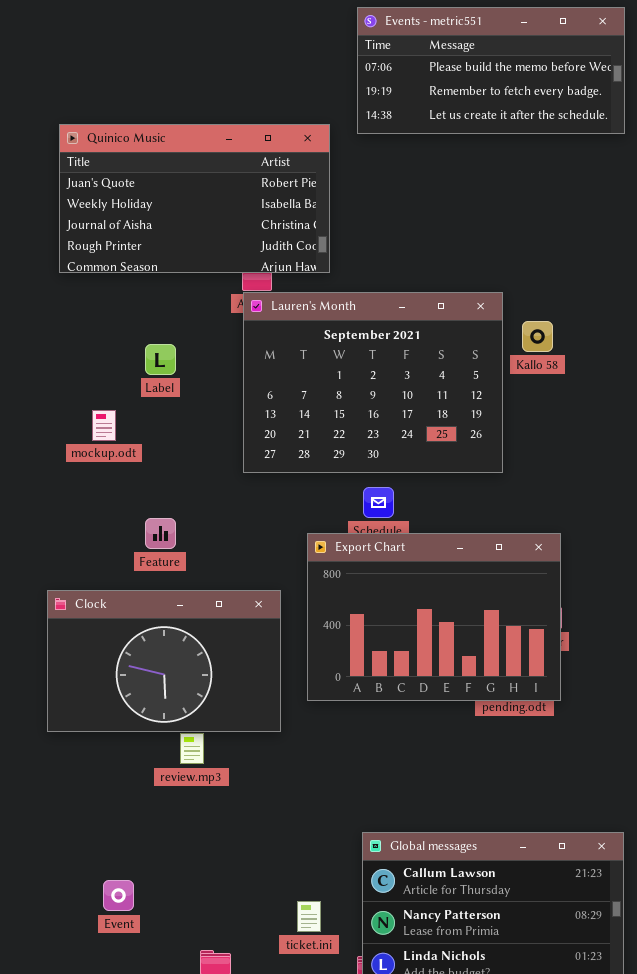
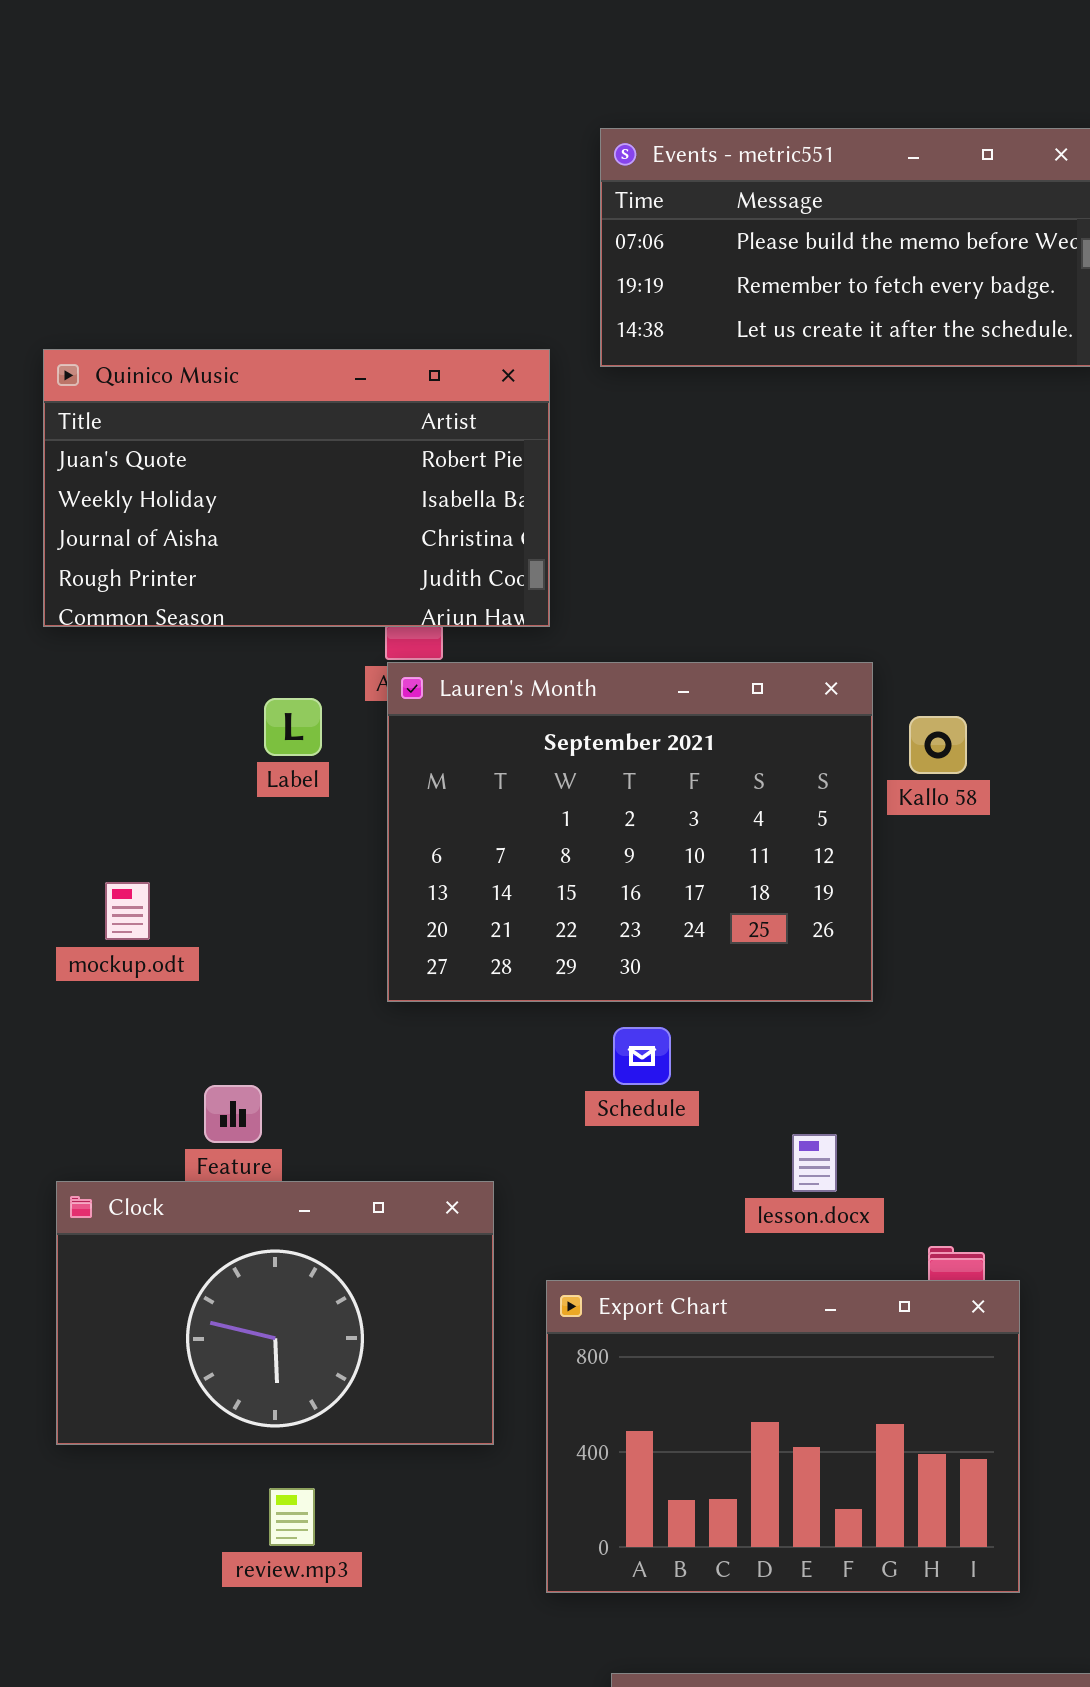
Label: [145,344,176,375] -> [264,698,322,756], moved
Export Chart: [307,533,561,701] -> [546,1280,1020,1593], moved
Clock: [47,590,281,732] -> [56,1181,494,1445], moved

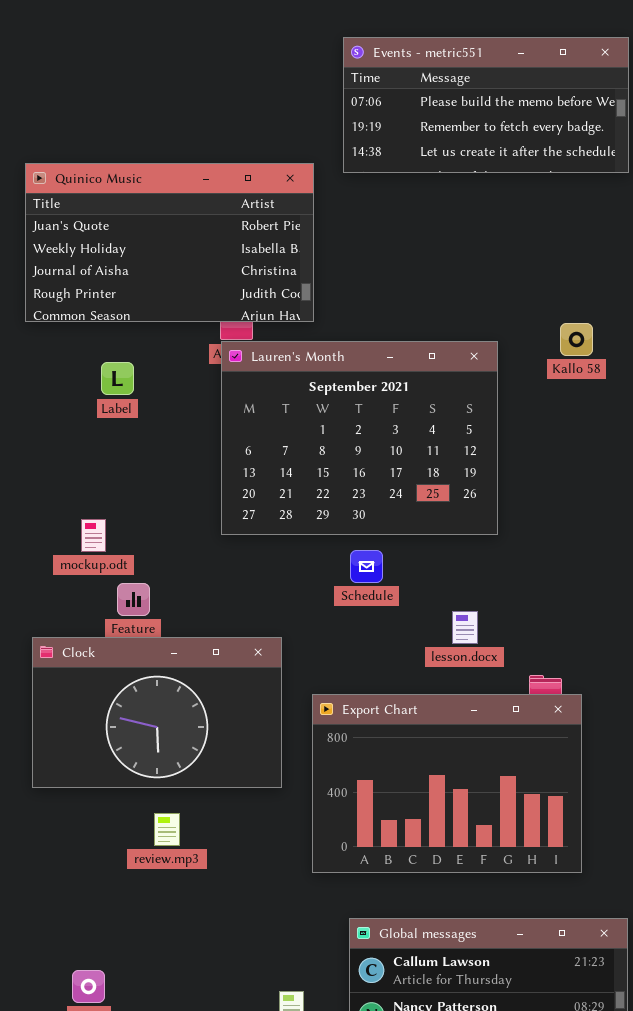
Label: [264,698,322,756] -> [101,362,134,395], moved
Kallo 58: [909,716,967,774] -> [560,323,593,356], moved
mockup.odt: [105,882,150,940] -> [81,519,106,552], moved

